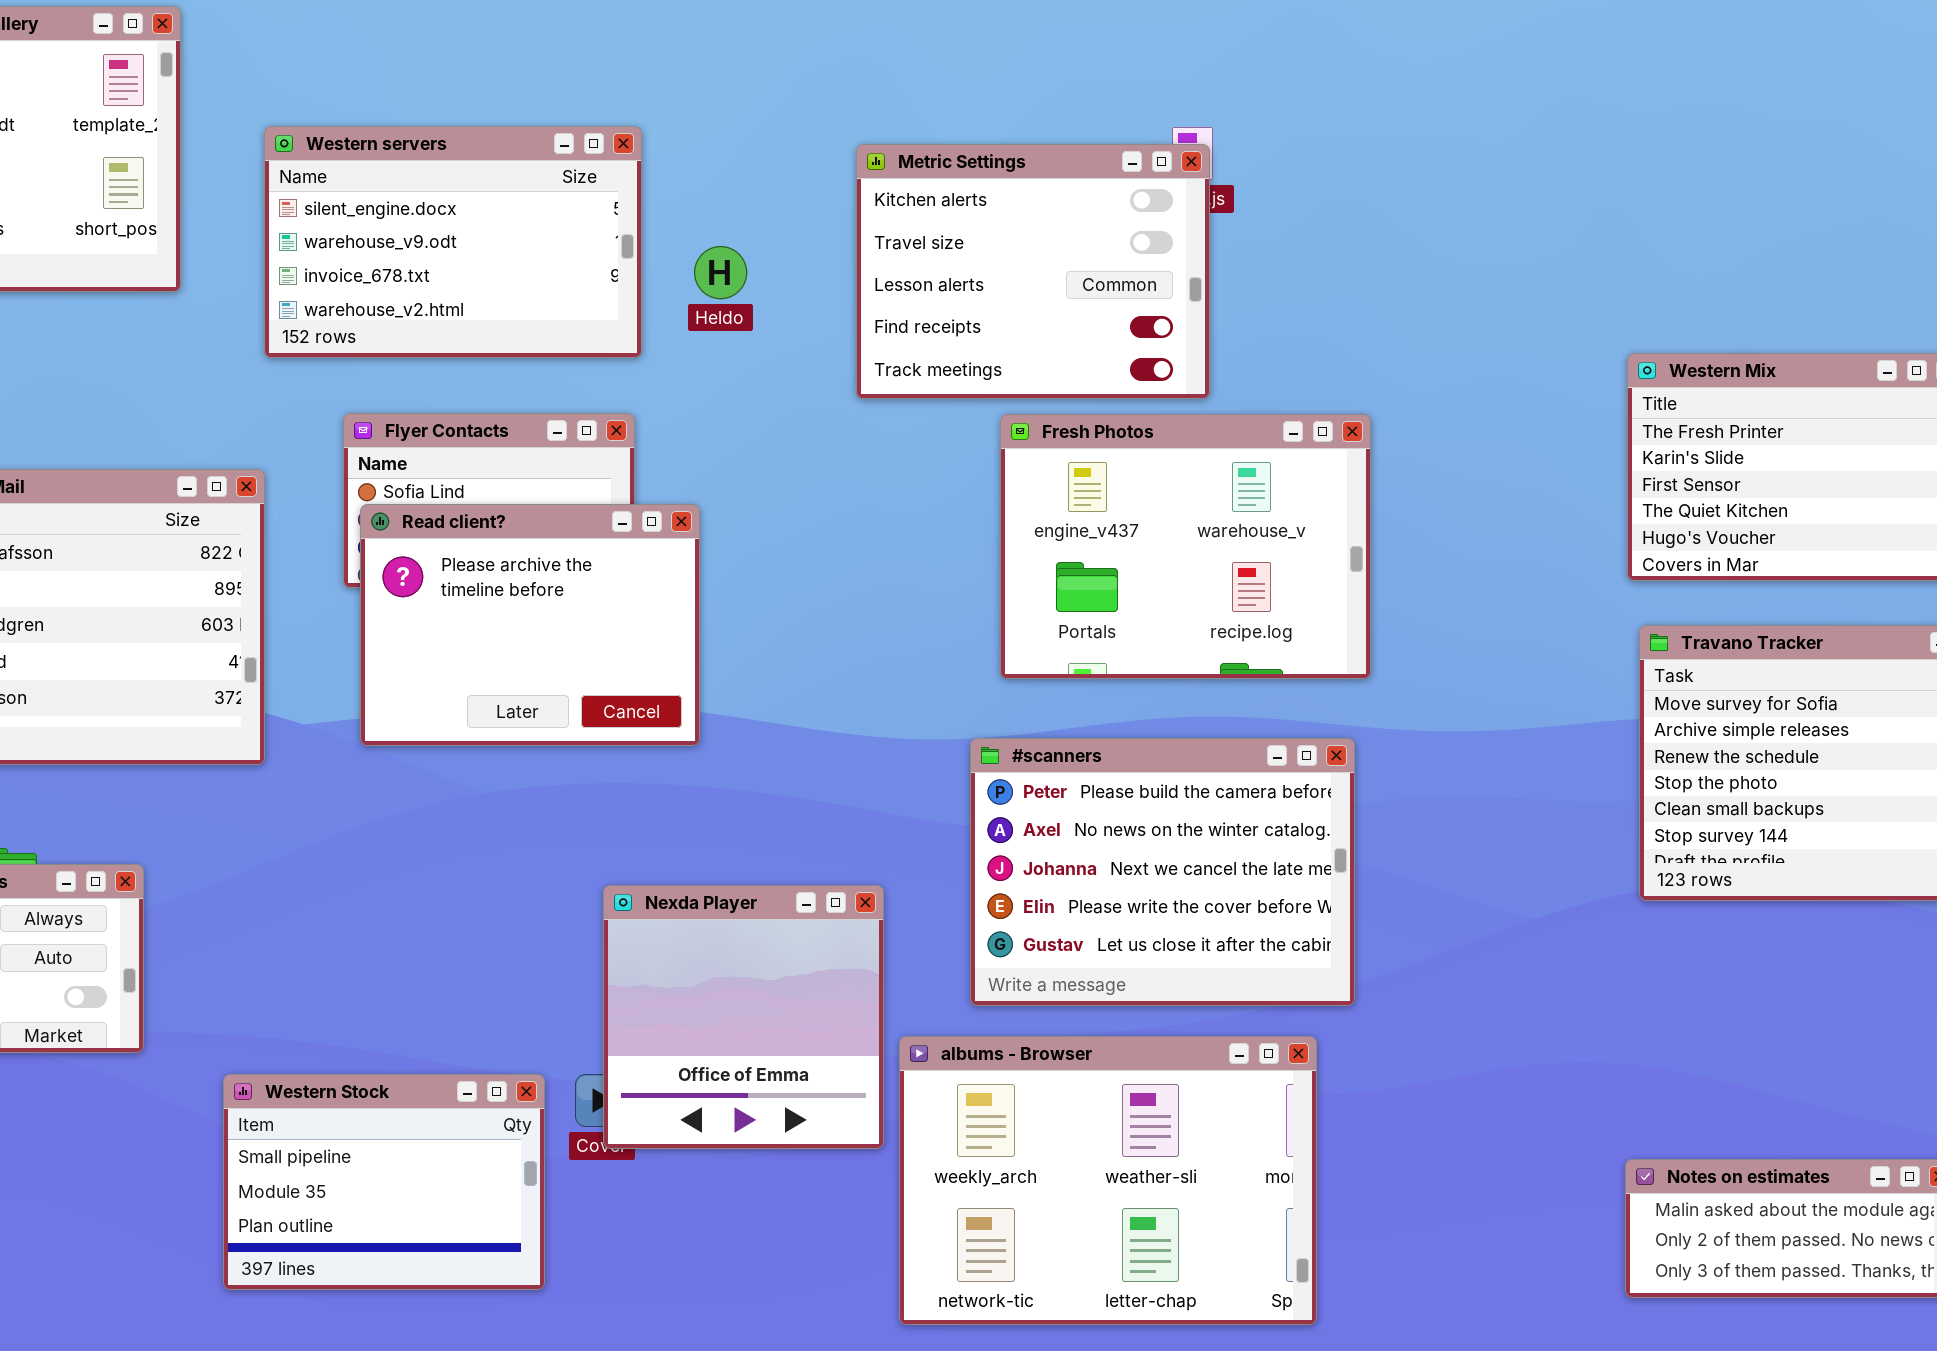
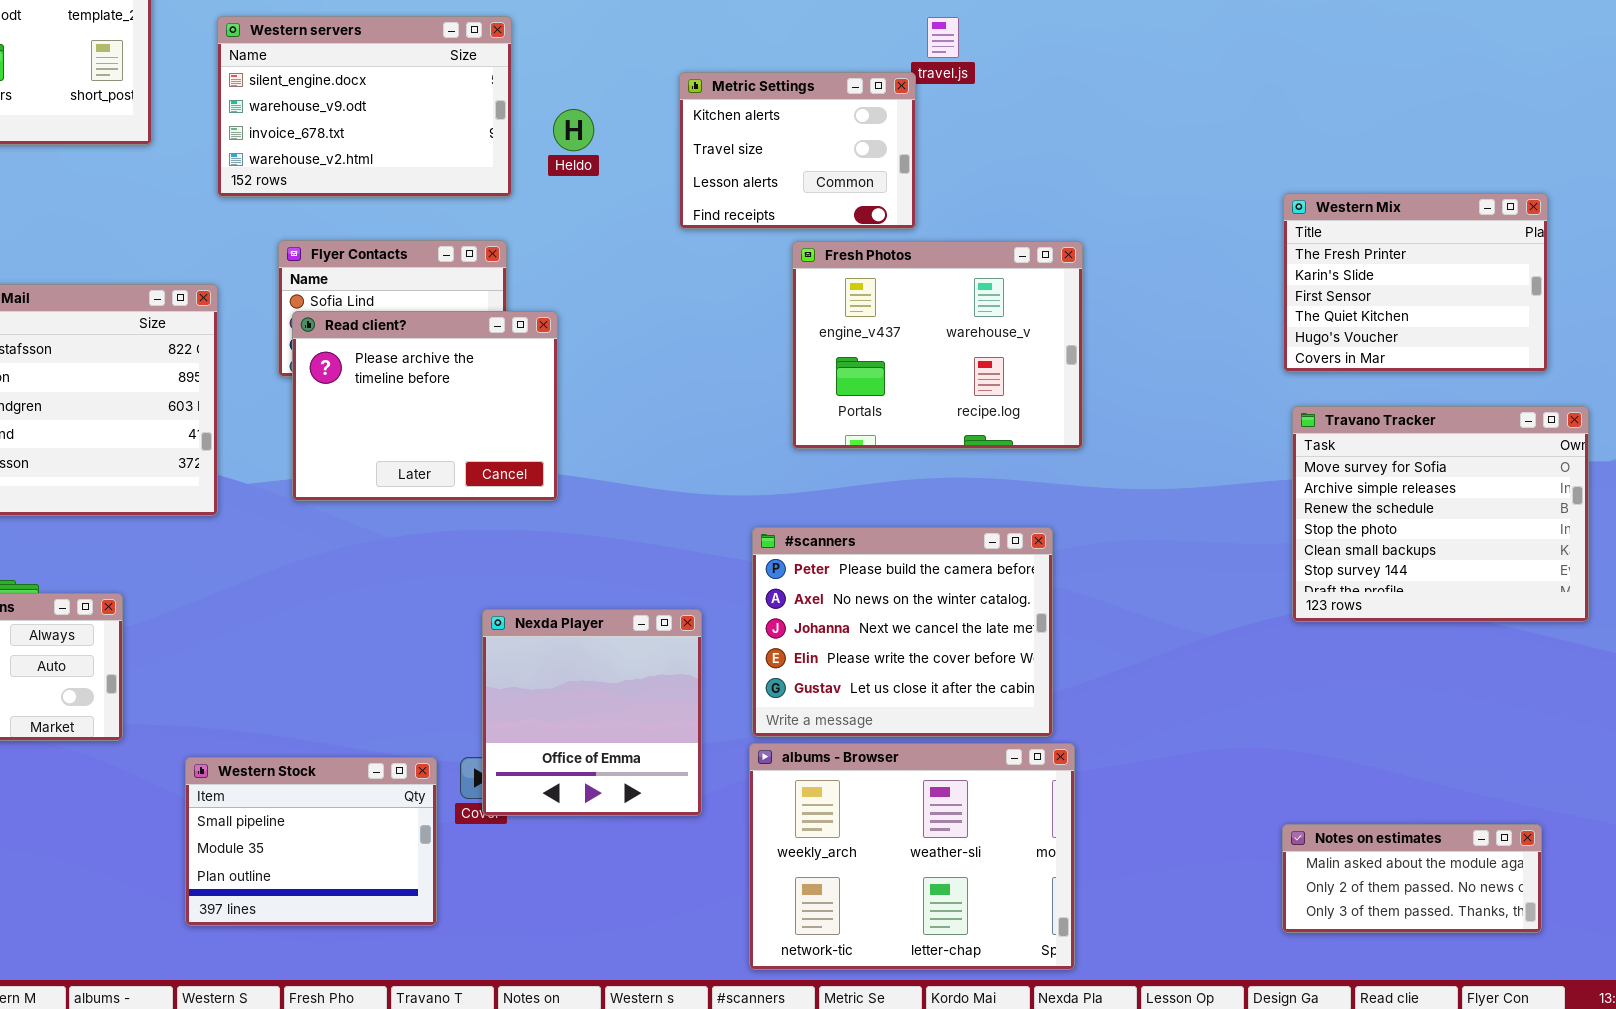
Metric Settings: [856,144,1210,399] -> [679,72,916,229], resized
#scanners: [970,738,1355,1006] -> [752,527,1053,737], moved
albums - Browser: [899,1036,1317,1325] -> [749,743,1075,970], moved

